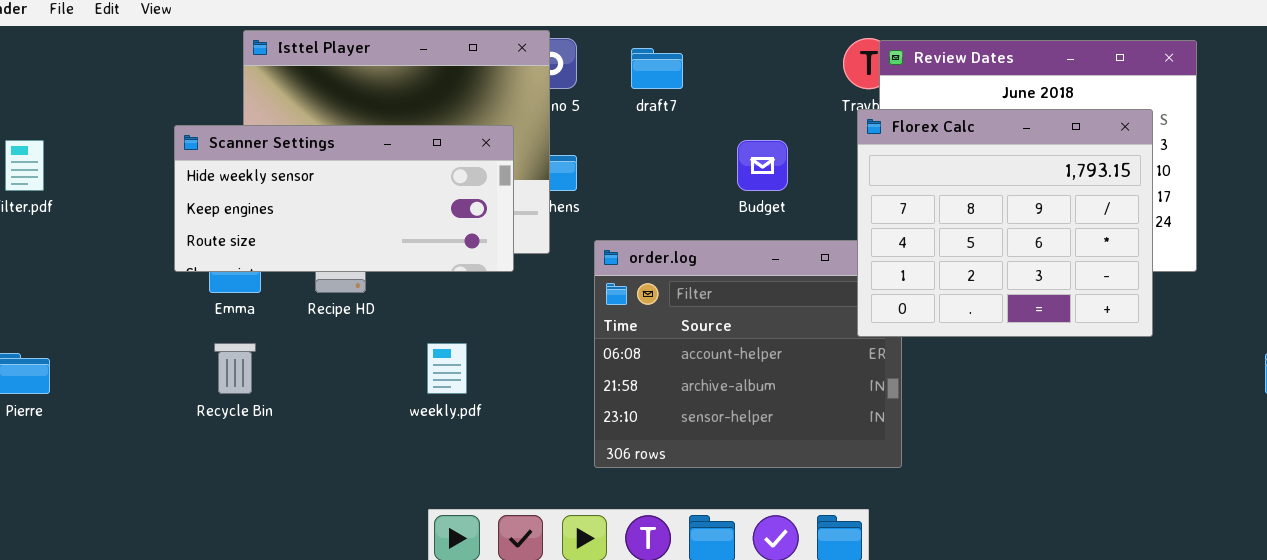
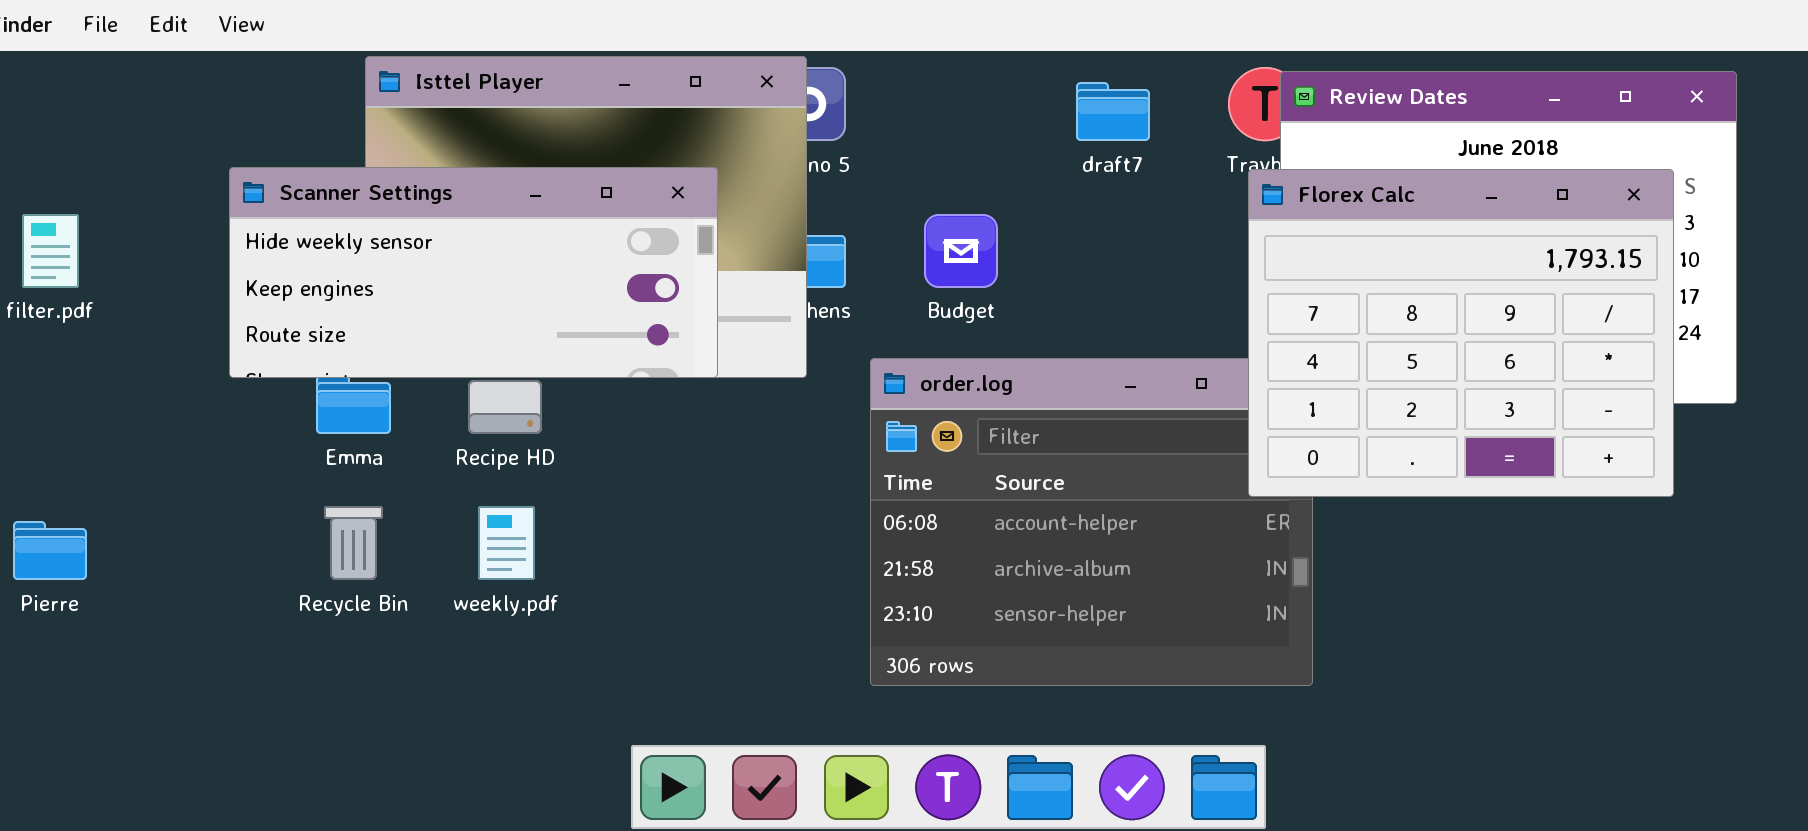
draft7: [631,48,683,89] -> [1076,82,1150,141], moved
Scanner Settings: [174,125,514,272] -> [229,167,718,378], moved
Budget: [737,140,788,191] -> [924,214,998,288], moved
weekly.pdf: [427,343,467,394] -> [478,506,535,580], moved

